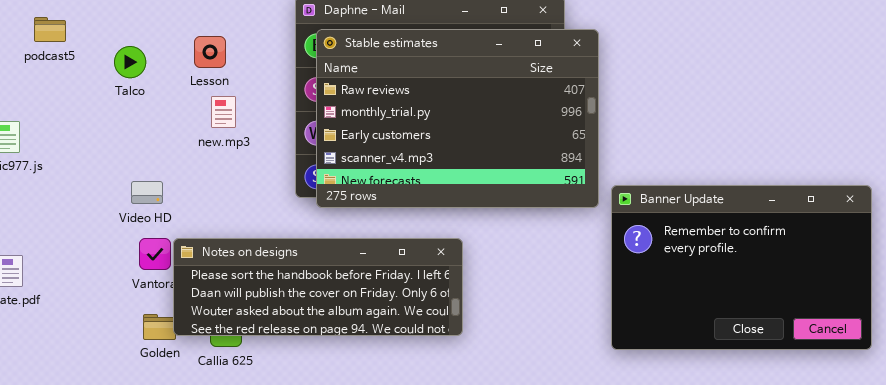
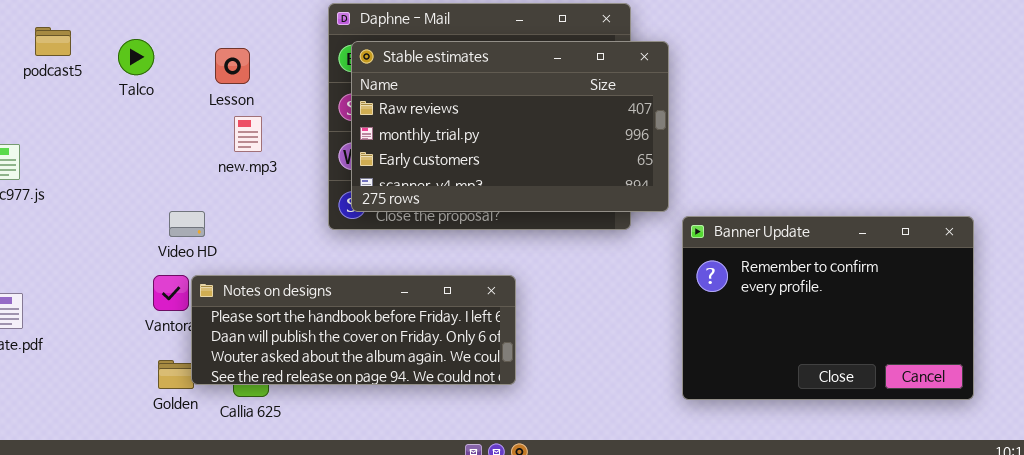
Stable estimates: [316,29,599,208] -> [351,41,669,212], resized
Talco: [114,46,146,78] -> [118,39,154,75], moved
Video HD: [131,181,163,204] -> [169,211,205,237], moved

